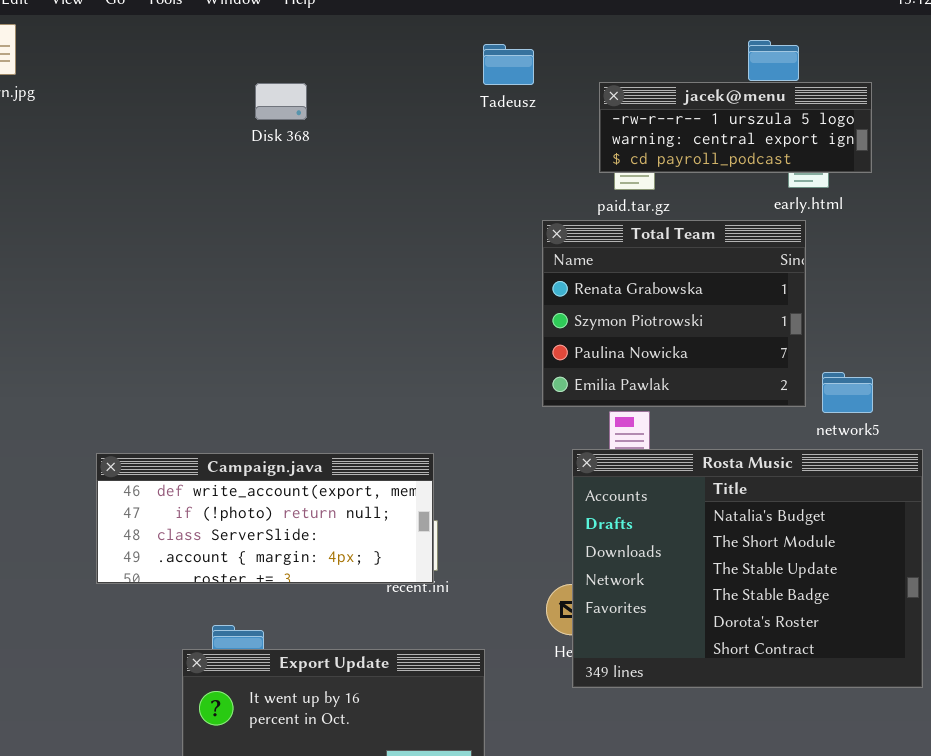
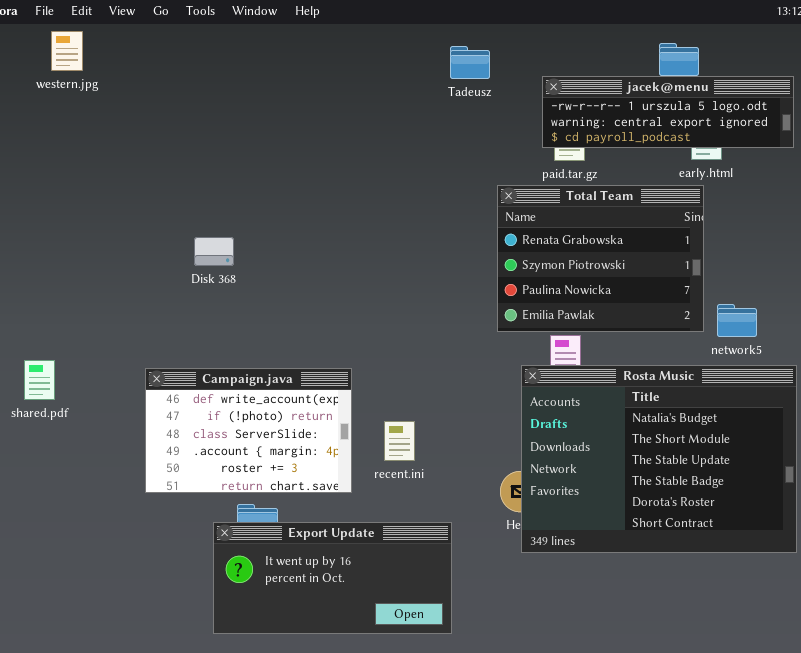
jacek@menu: [599,82,872,173] -> [542,76,794,148], resized
Disk 368: [255,83,307,120] -> [194,237,234,266], moved
Campaign.java: [96,453,434,584] -> [145,368,352,493], resized

